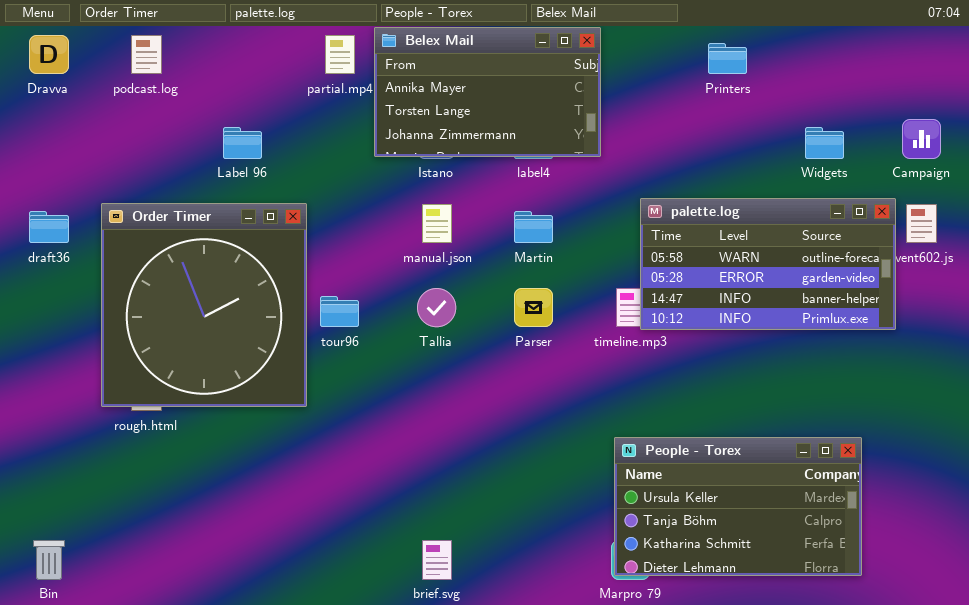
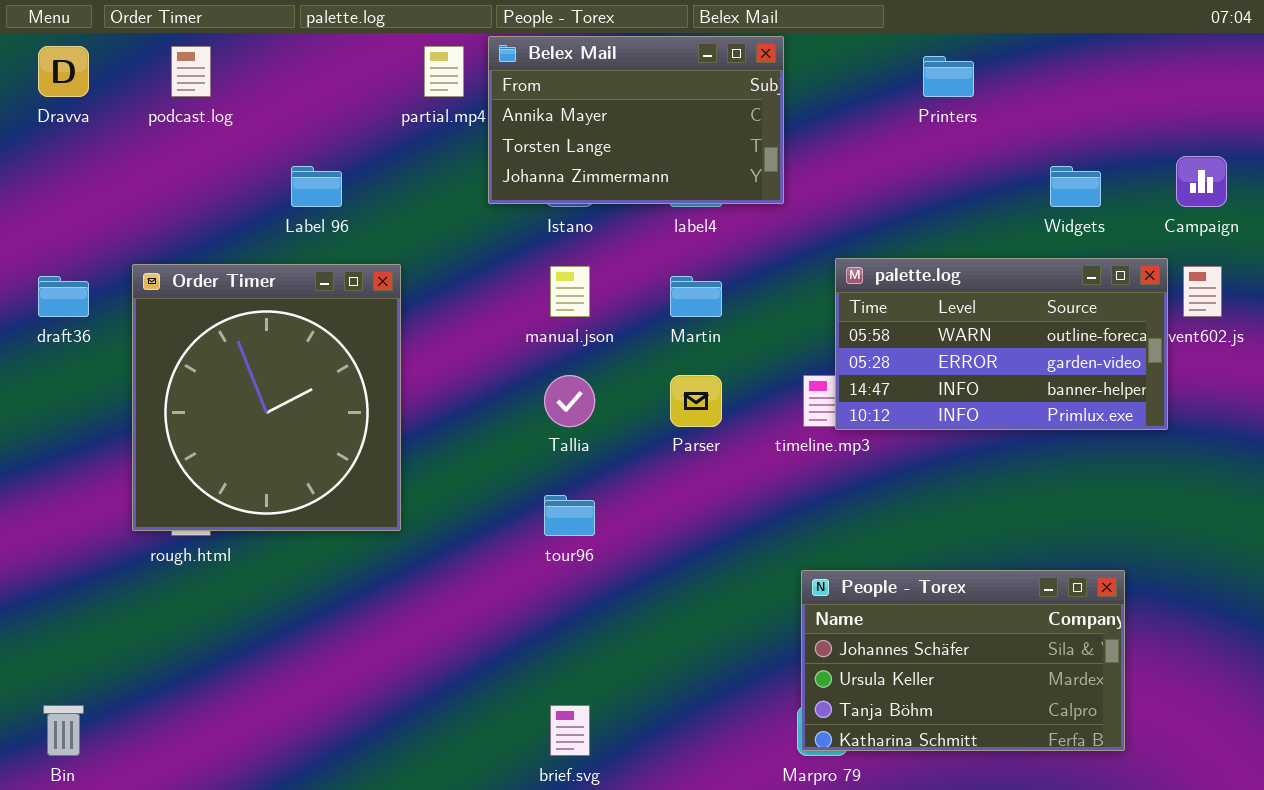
tour96: [320,296,359,327] -> [544,495,595,536], moved
People - Torex: [614,437,862,576] -> [801,570,1125,751], scrolled up 1 row

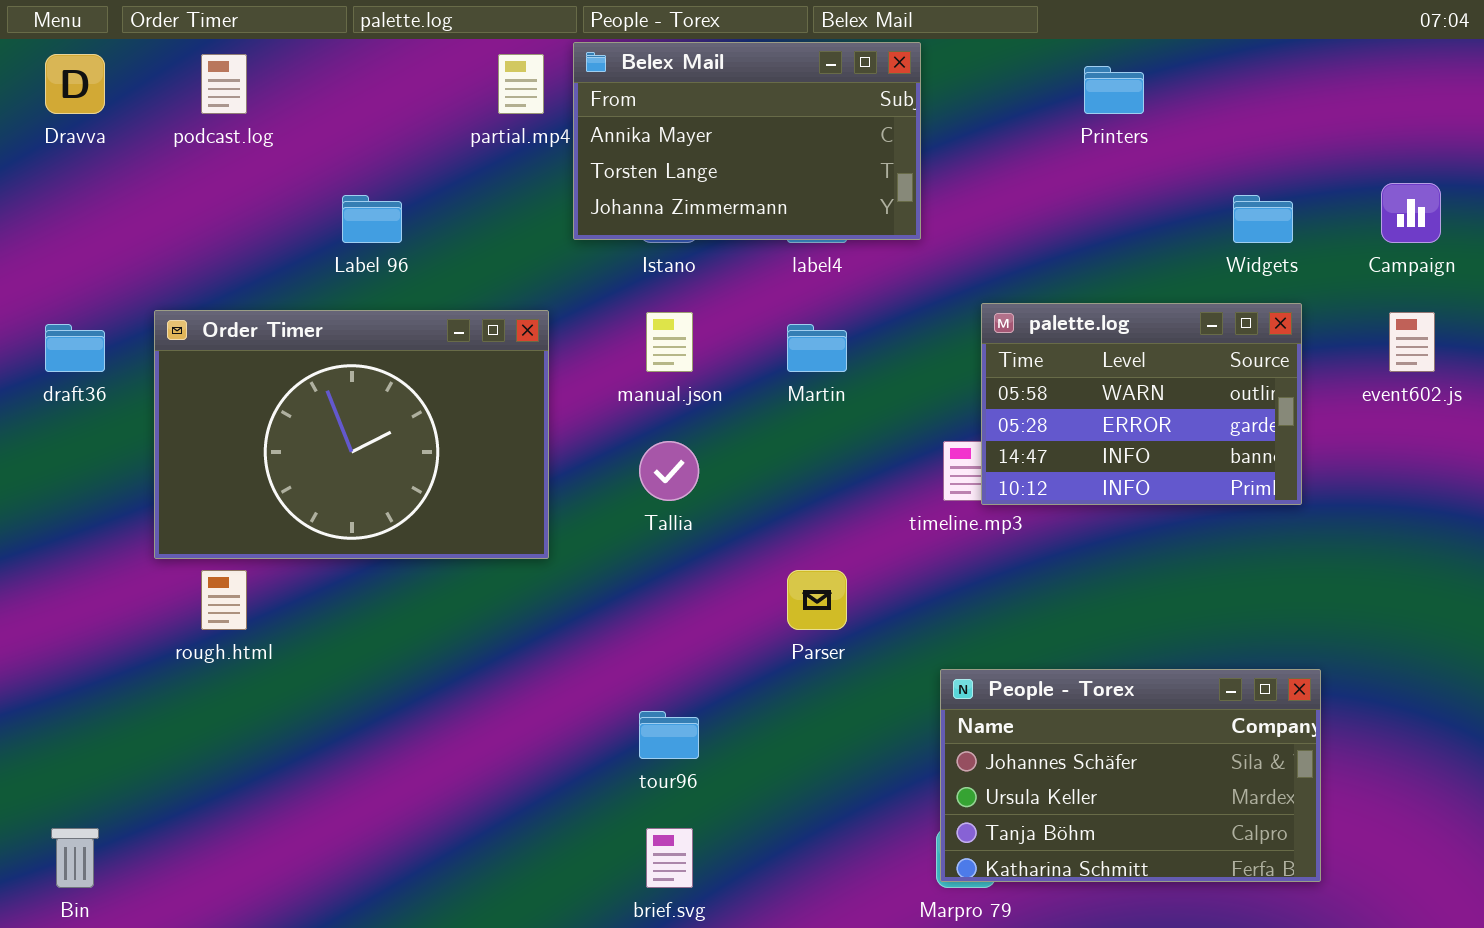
palette.log: [835,258,1168,430] -> [981,303,1302,505], resized
Order Timer: [132,264,401,531] -> [154,310,549,559], resized
Parser: [670,375,722,427] -> [787,570,847,630], moved
tour96: [544,495,595,536] -> [639,711,699,759], moved

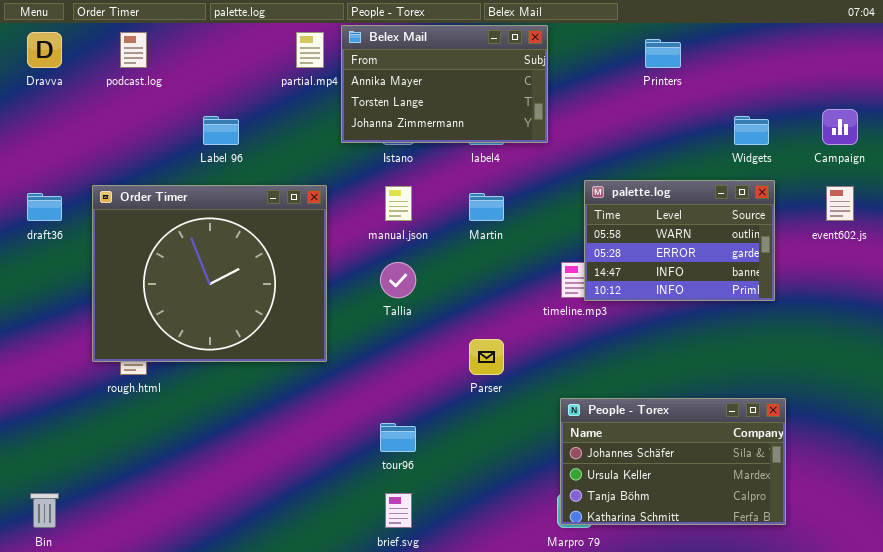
Order Timer: [154,310,549,559] -> [92,185,327,362], resized

